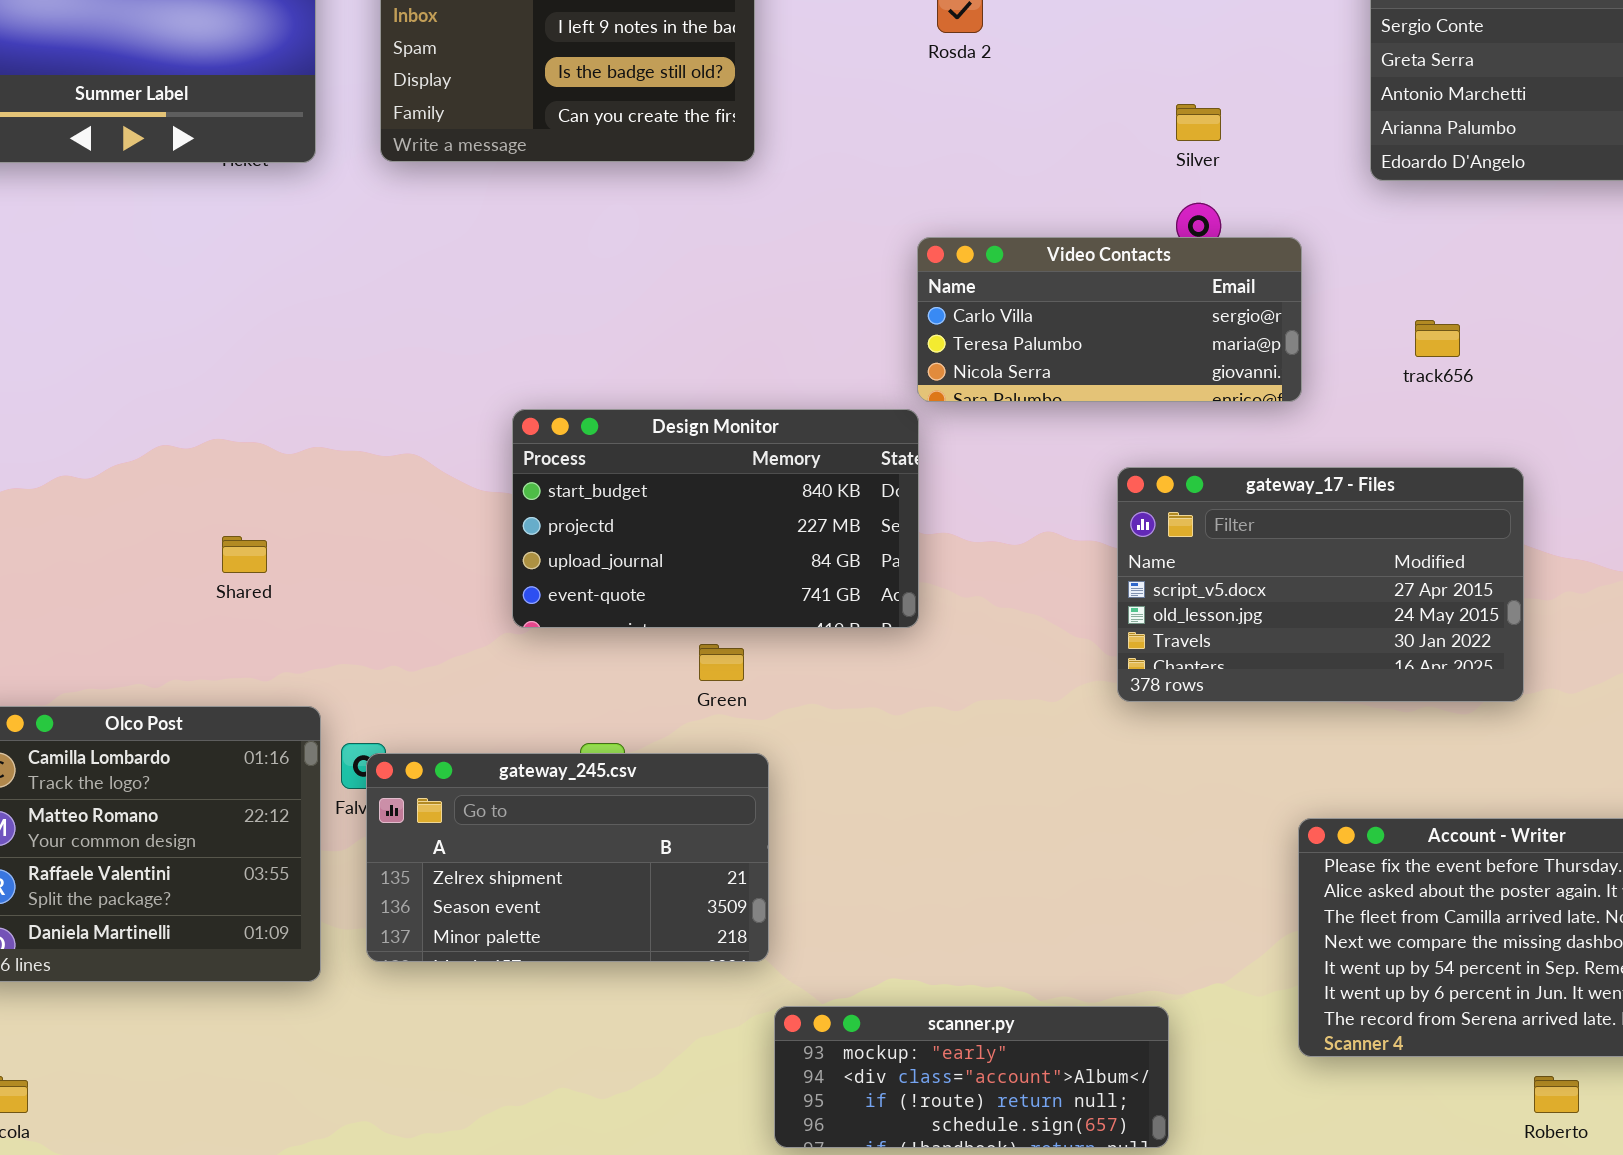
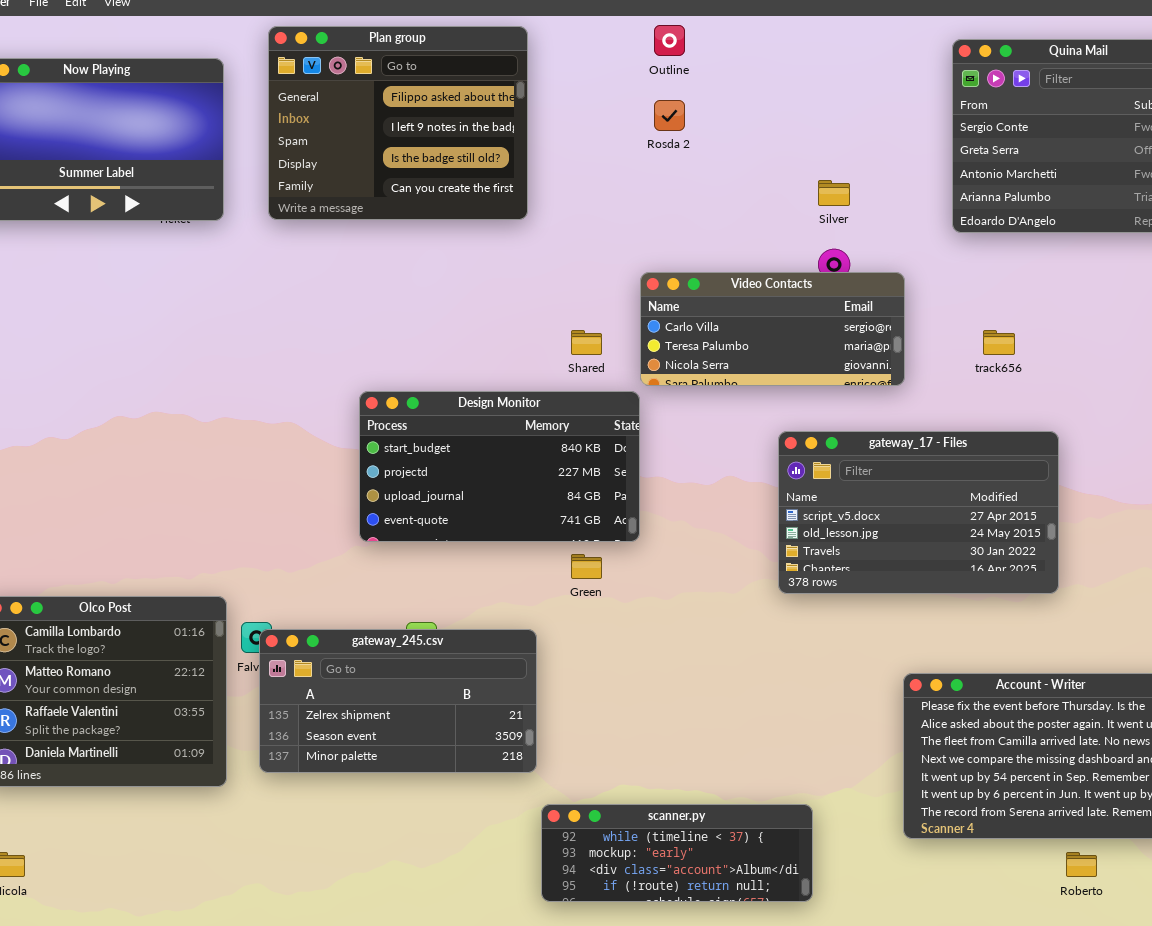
Shared: [222,536,267,573] -> [571,330,602,355], moved
Green: [699,644,744,681] -> [571,554,602,579], moved
scanner.py: [774,1006,1169,1148] -> [541,804,813,902], scrolled up 1 row

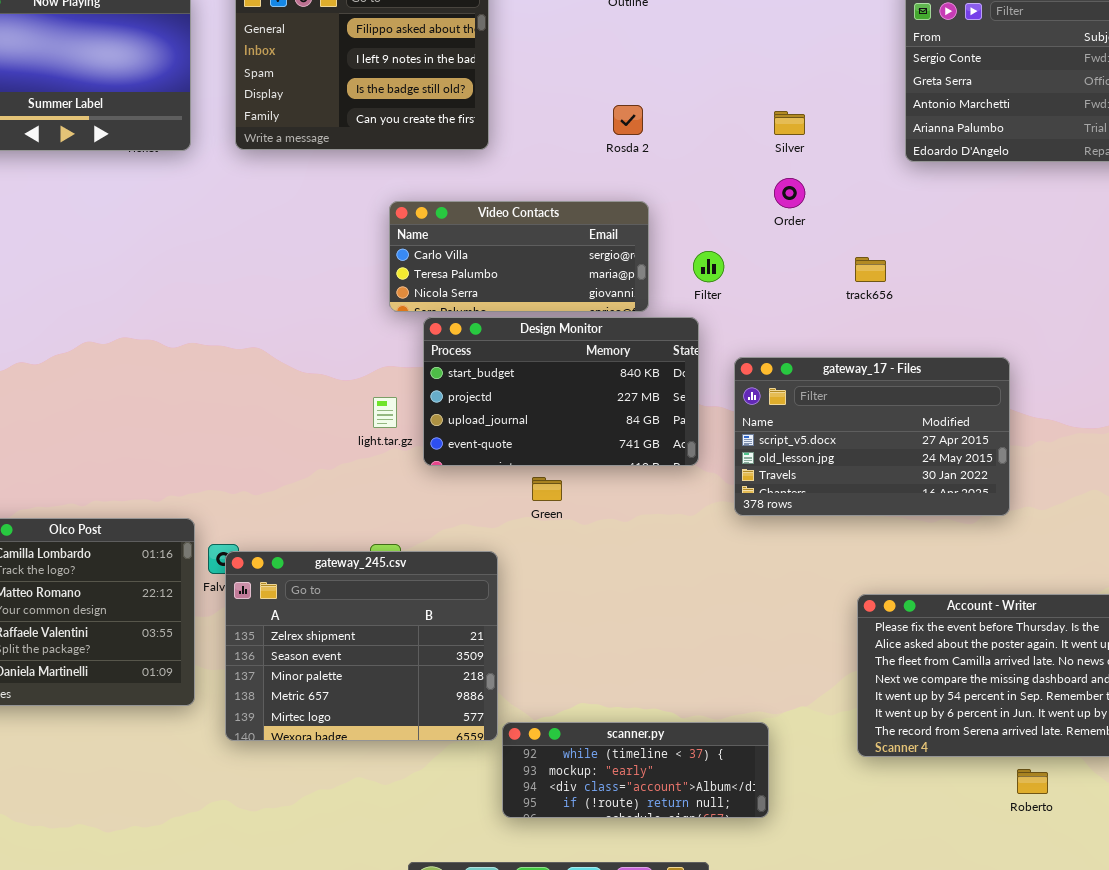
Rosda 2: [654,100,685,131] -> [613,105,643,135], moved
Video Contacts: [640,272,905,386] -> [389,201,649,312], moved
track656: [983,330,1015,355] -> [855,257,886,282], moved
Design Monitor: [359,391,640,542] -> [423,317,699,466], moved
gateway_245.csv: [259,629,537,773] -> [225,551,498,741], resized

